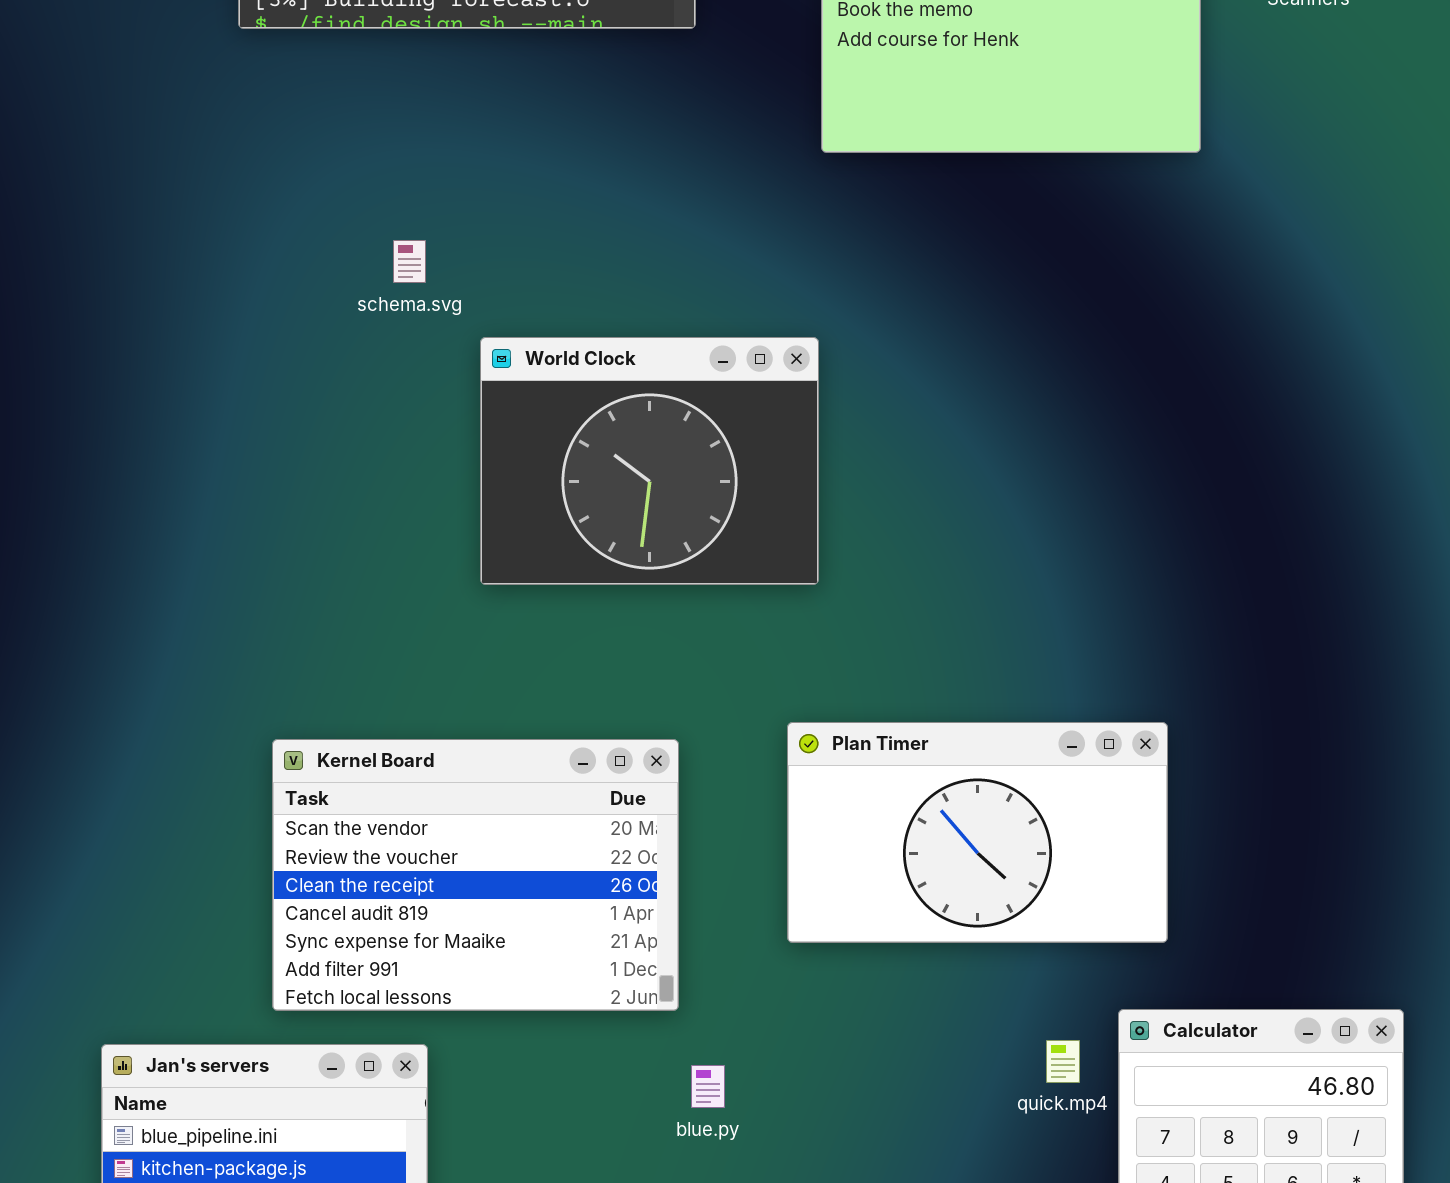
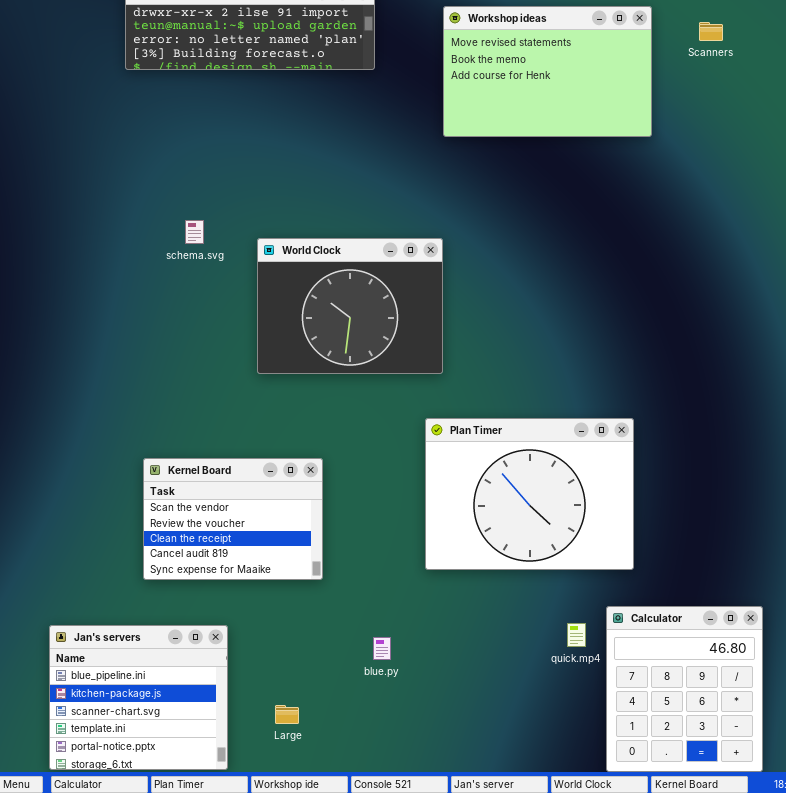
schema.svg: [393,240,426,283] -> [185,220,204,244], moved
Plan Timer: [787,722,1168,943] -> [425,418,634,570], resized
Kernel Board: [272,739,679,1011] -> [143,458,323,580], resized

